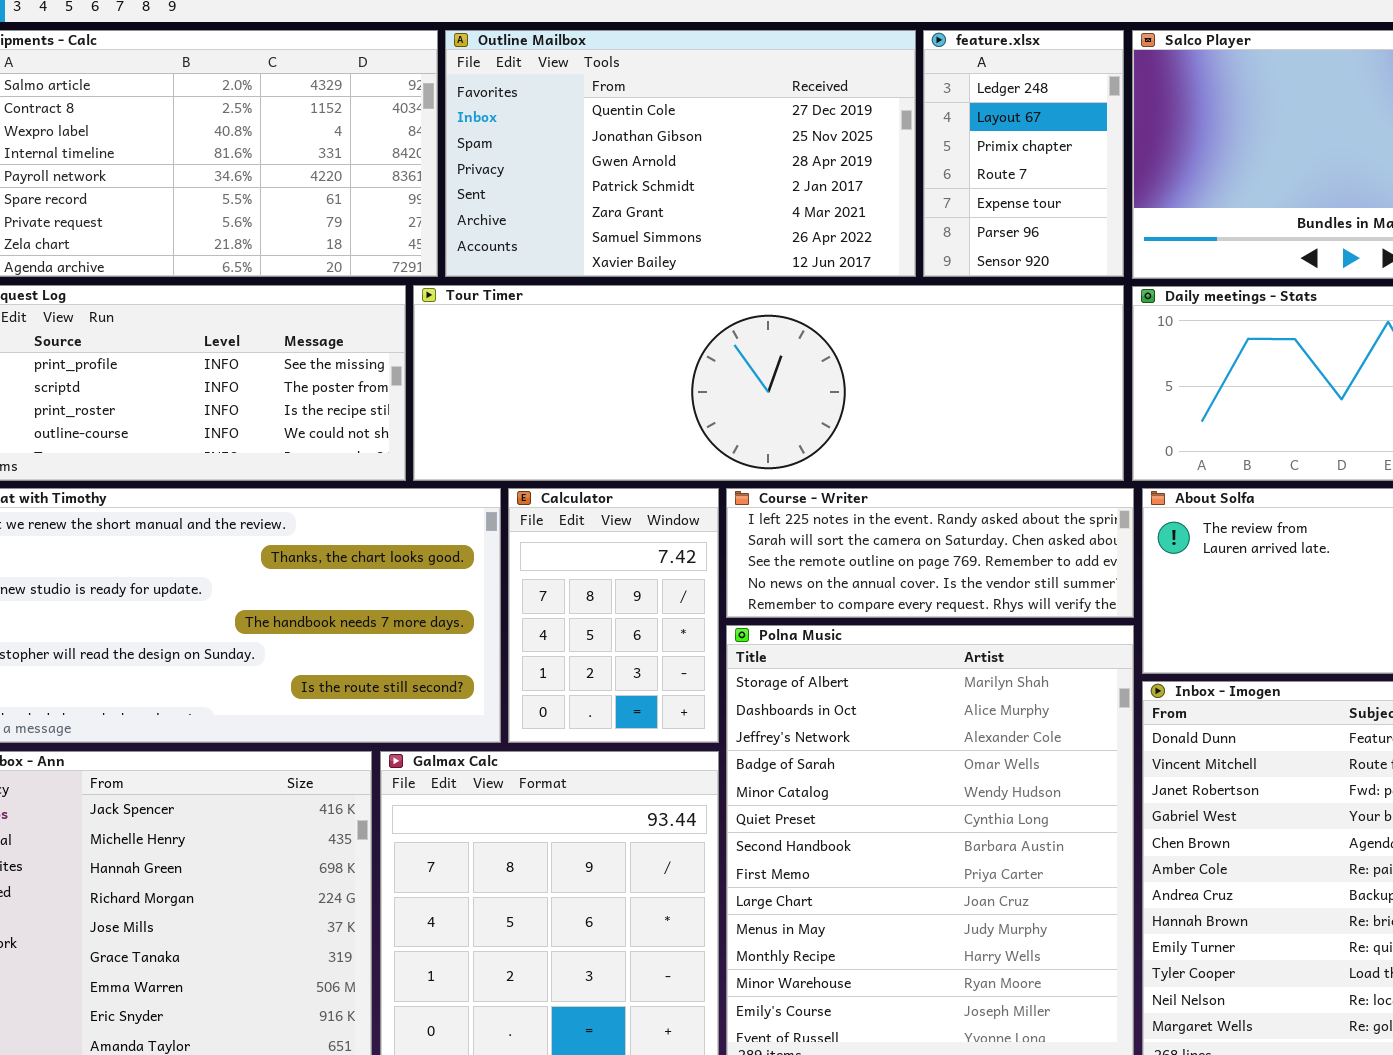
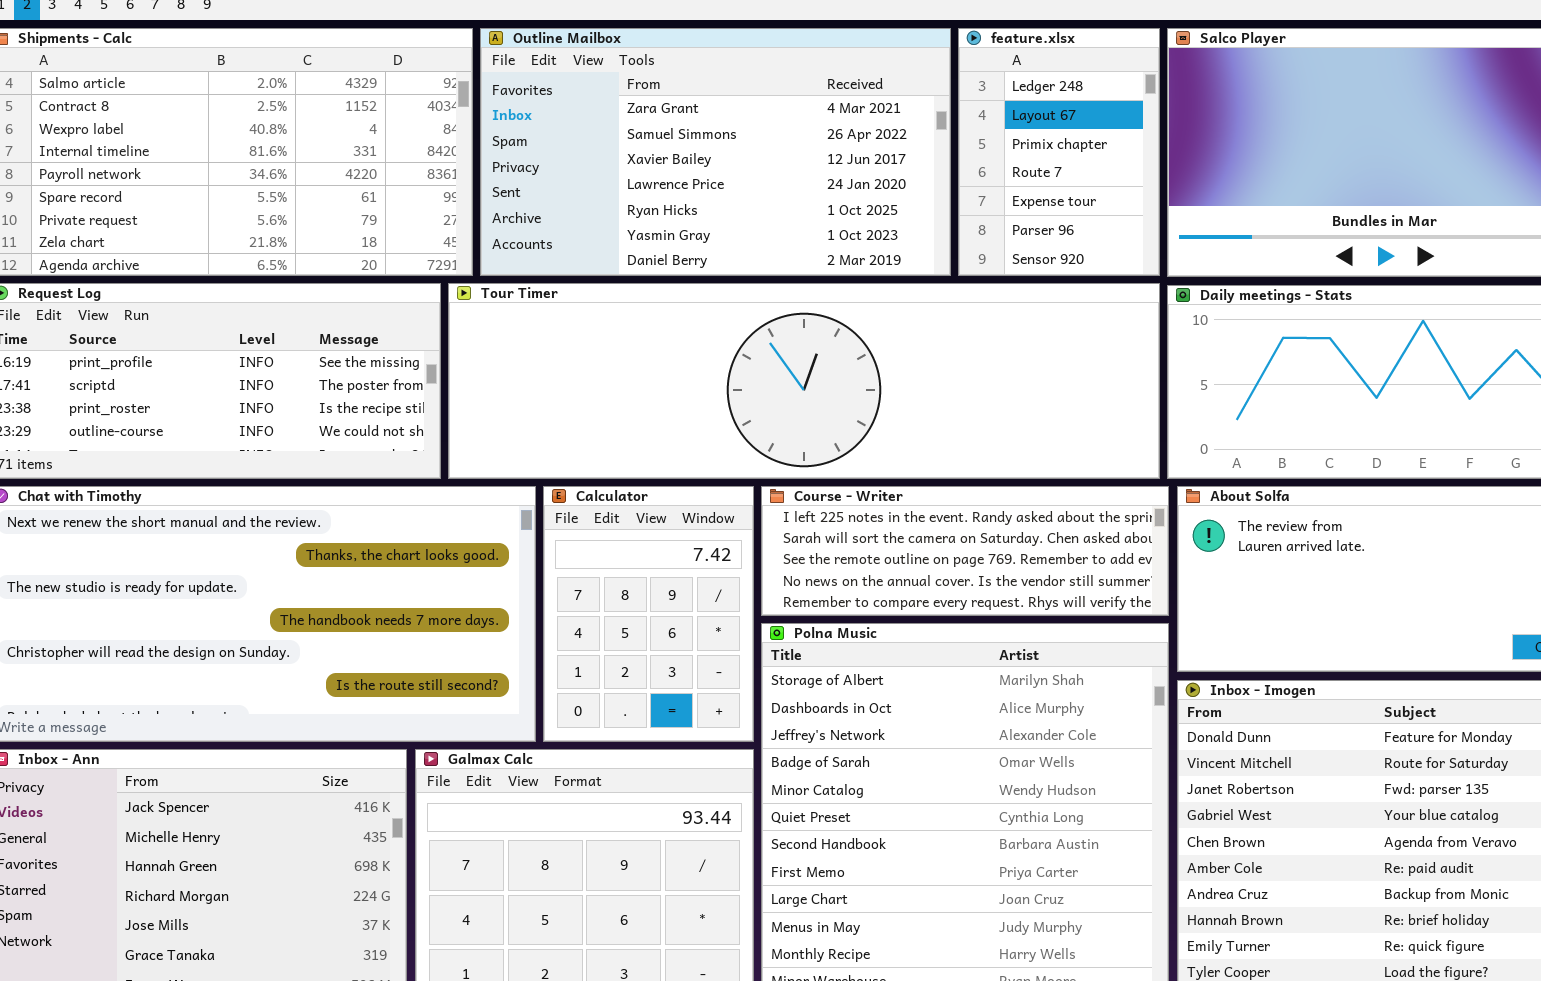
Outline Mailbox: [445,30,916,277] -> [480,28,951,276], scrolled down 4 rows

